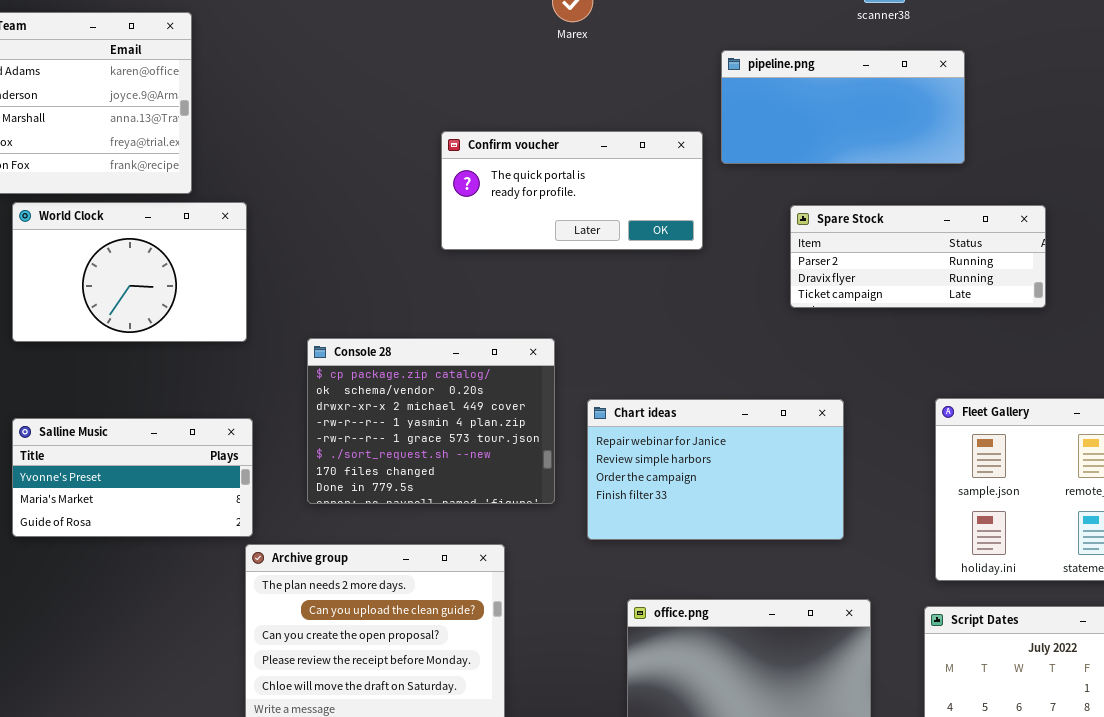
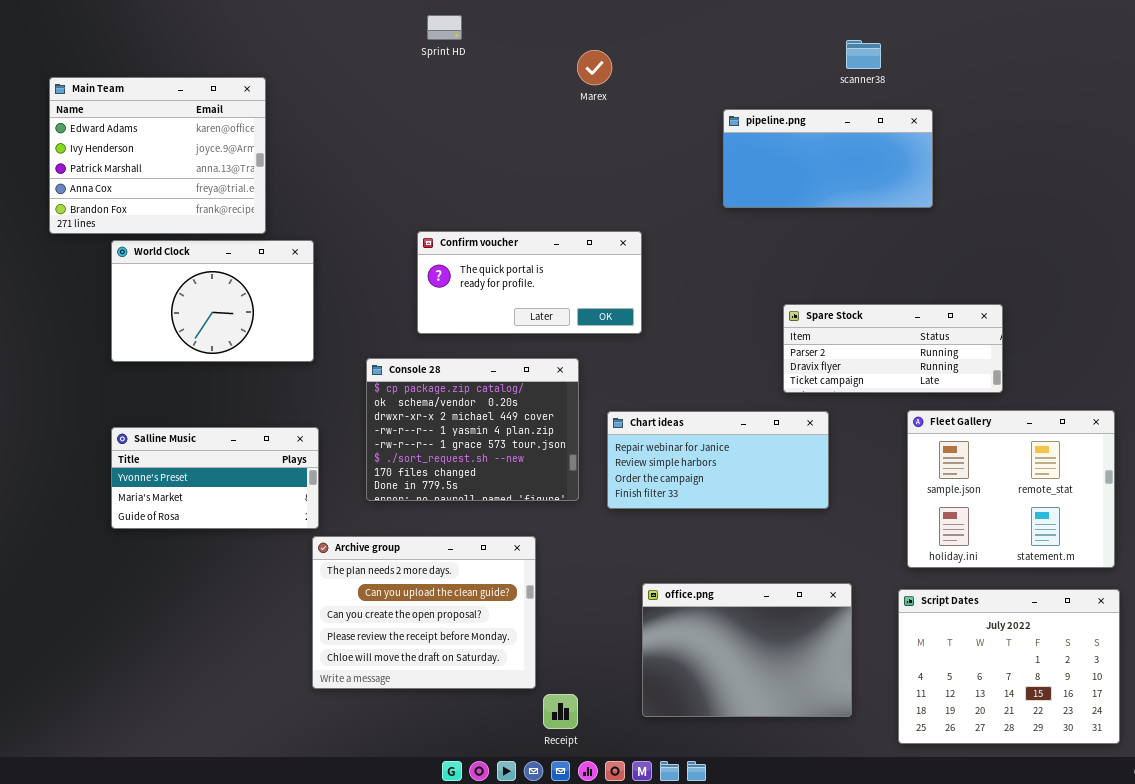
Confirm voucher: [441,131,703,250] -> [417,231,642,334], moved
Spare Stock: [790,205,1046,308] -> [783,304,1003,393], moved
Chart ideas: [587,399,844,540] -> [607,411,829,509], resized

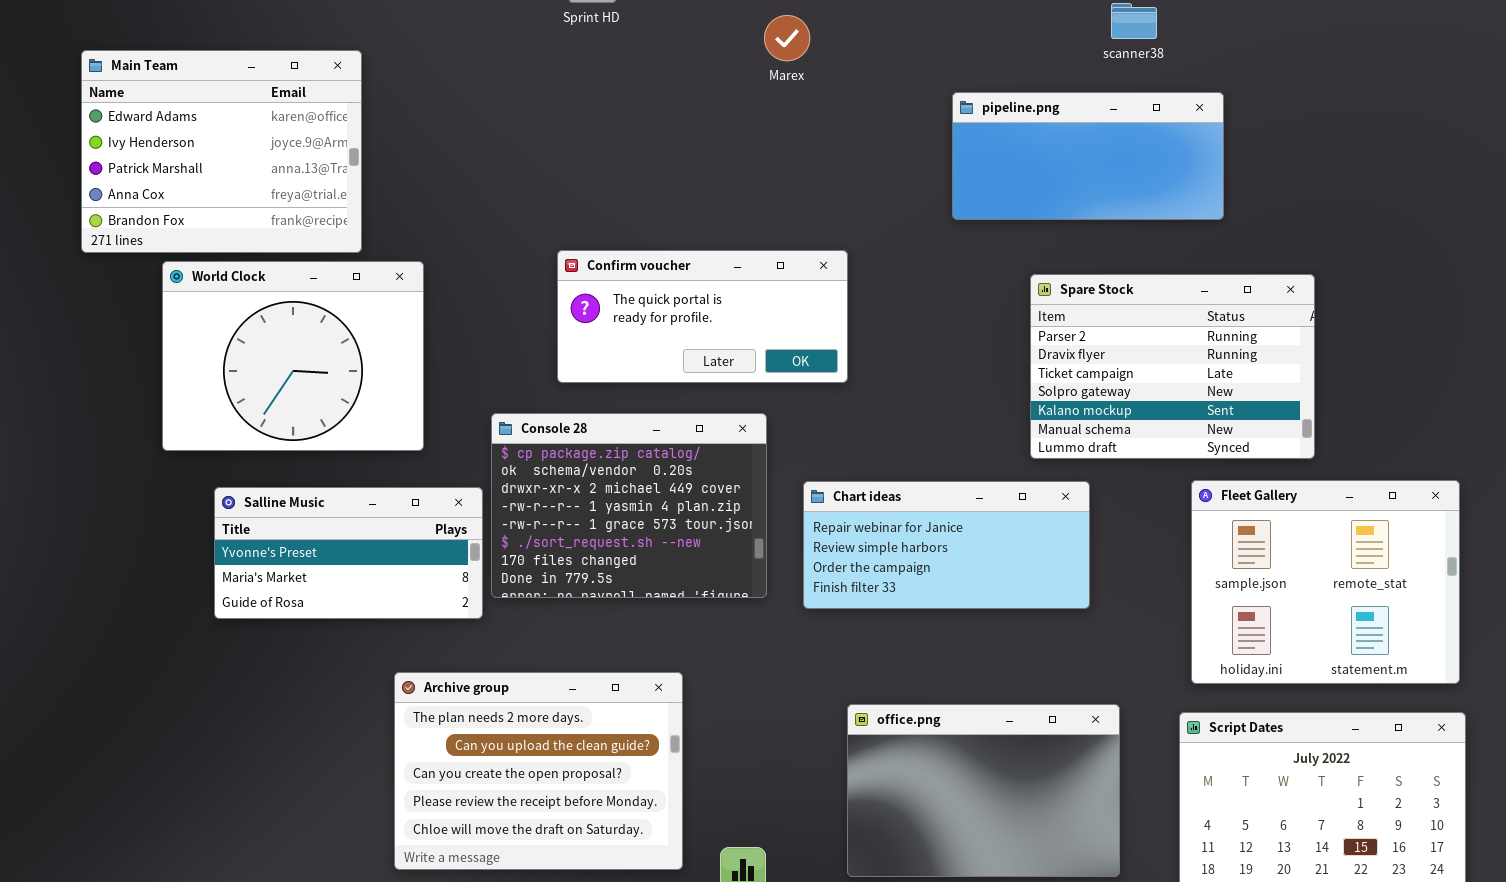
World Clock: [111,240,314,362] -> [162,261,424,451], resized
Spare Stock: [783,304,1003,393] -> [1030,274,1315,459], resized
Salline Music: [111,427,319,529] -> [214,487,483,619], moved
Archive group: [312,536,536,689] -> [394,672,683,870], moved

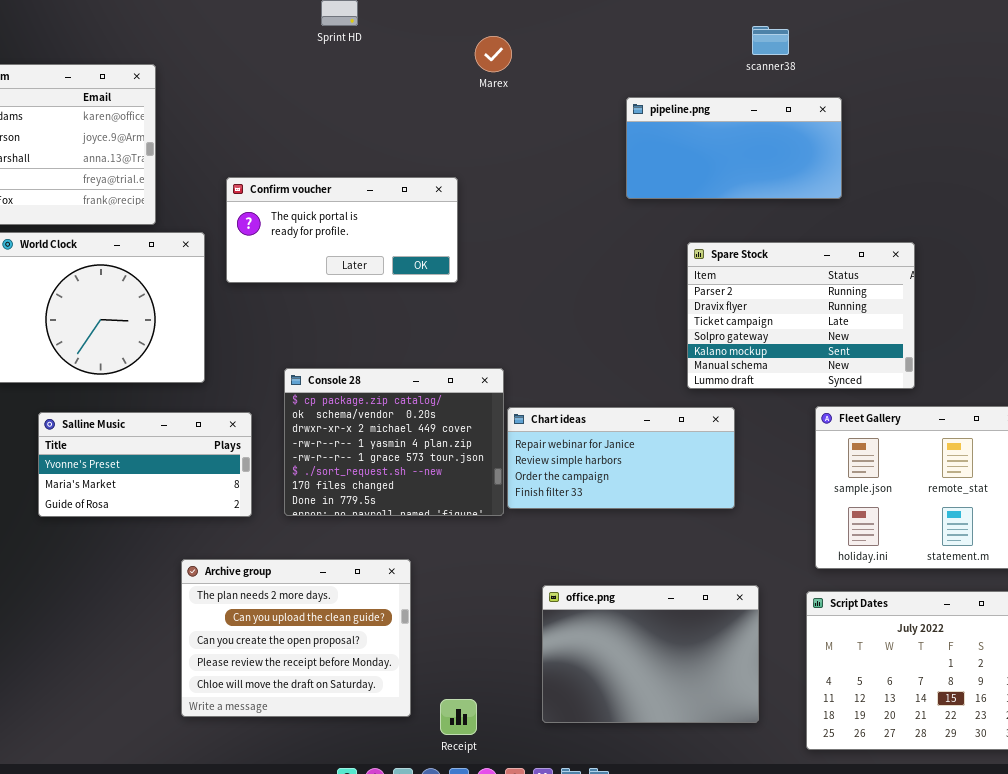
Confirm voucher: [557,250,848,383] -> [226,177,458,283], moved
Console 28: [491,413,767,598] -> [284,368,504,516], moved

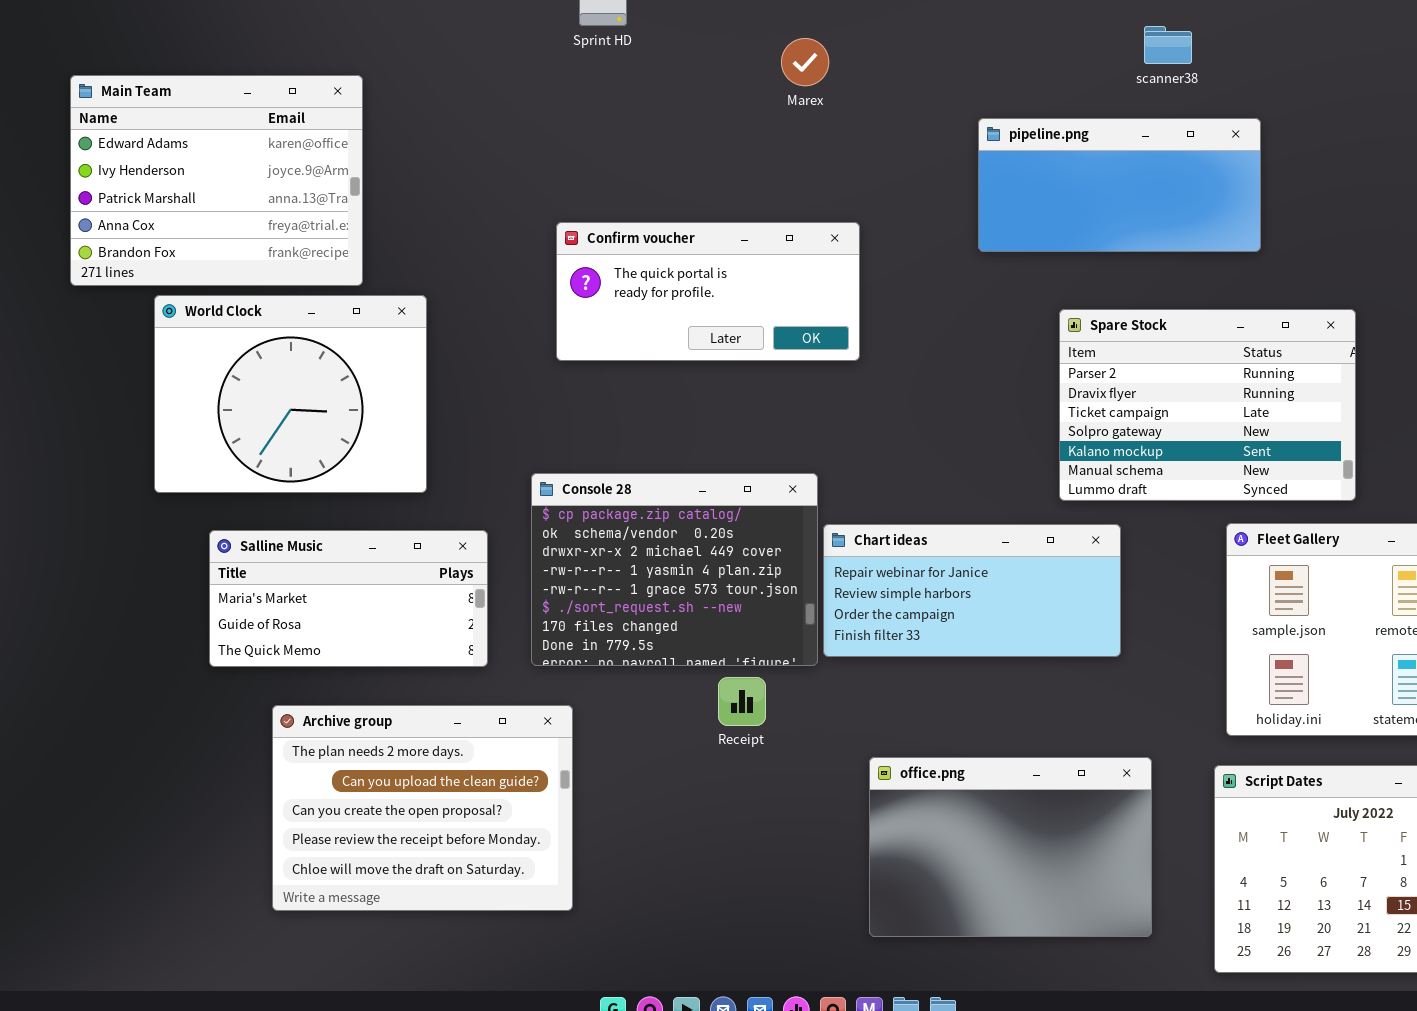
Confirm voucher: [226,177,458,283] -> [556,222,860,361], moved
Salline Music: [38,412,252,517] -> [209,530,488,667], scrolled down 1 row
Archive group: [181,559,411,717] -> [272,705,573,911], moved
Receipt: [440,699,477,735] -> [718,677,766,726], moved

